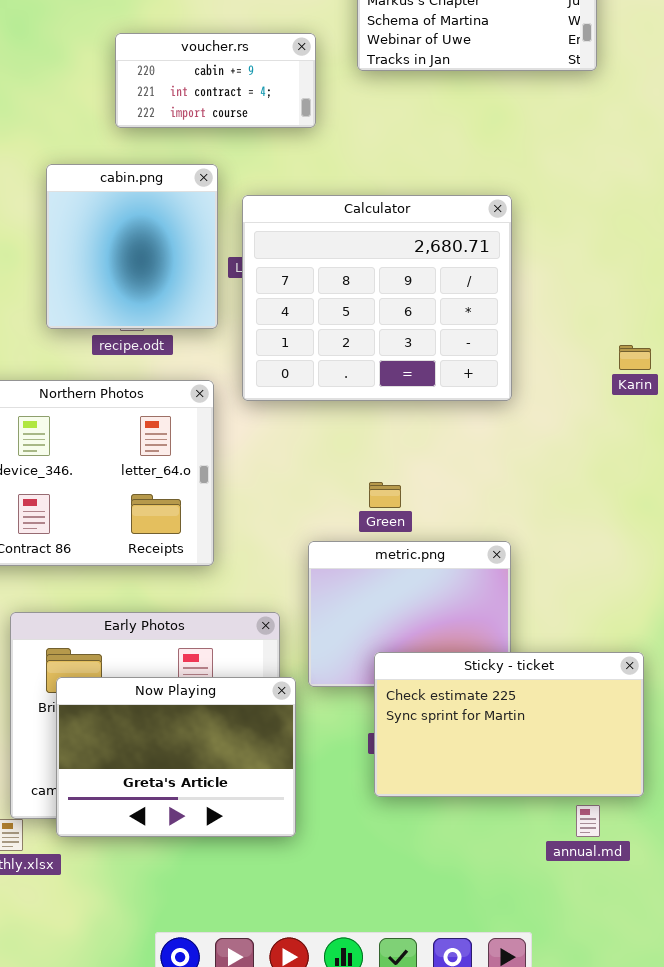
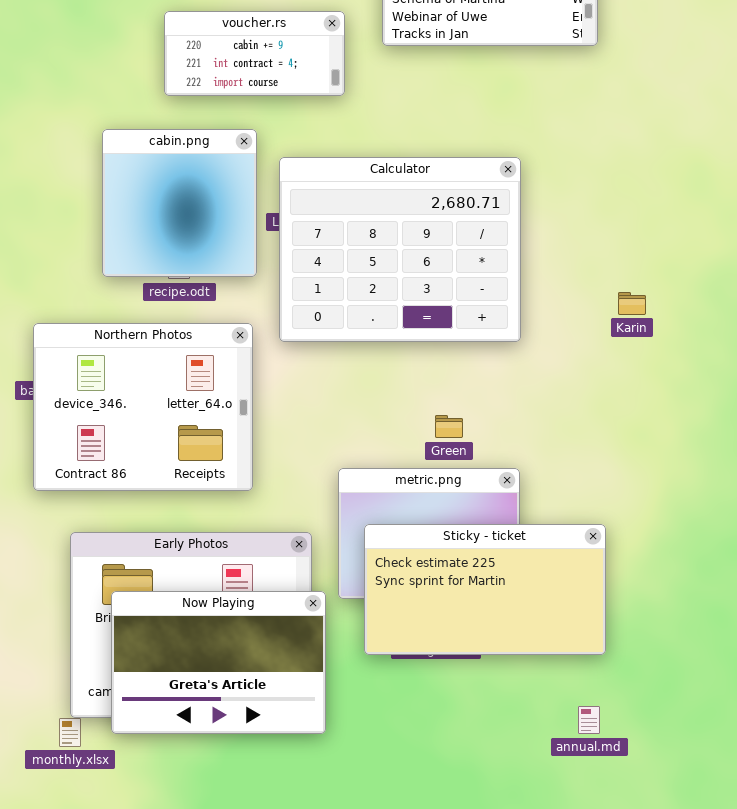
Green: [369,482,401,508] -> [435,415,463,438], moved
Sticky - ticket: [374,652,644,797] -> [364,524,606,655], moved

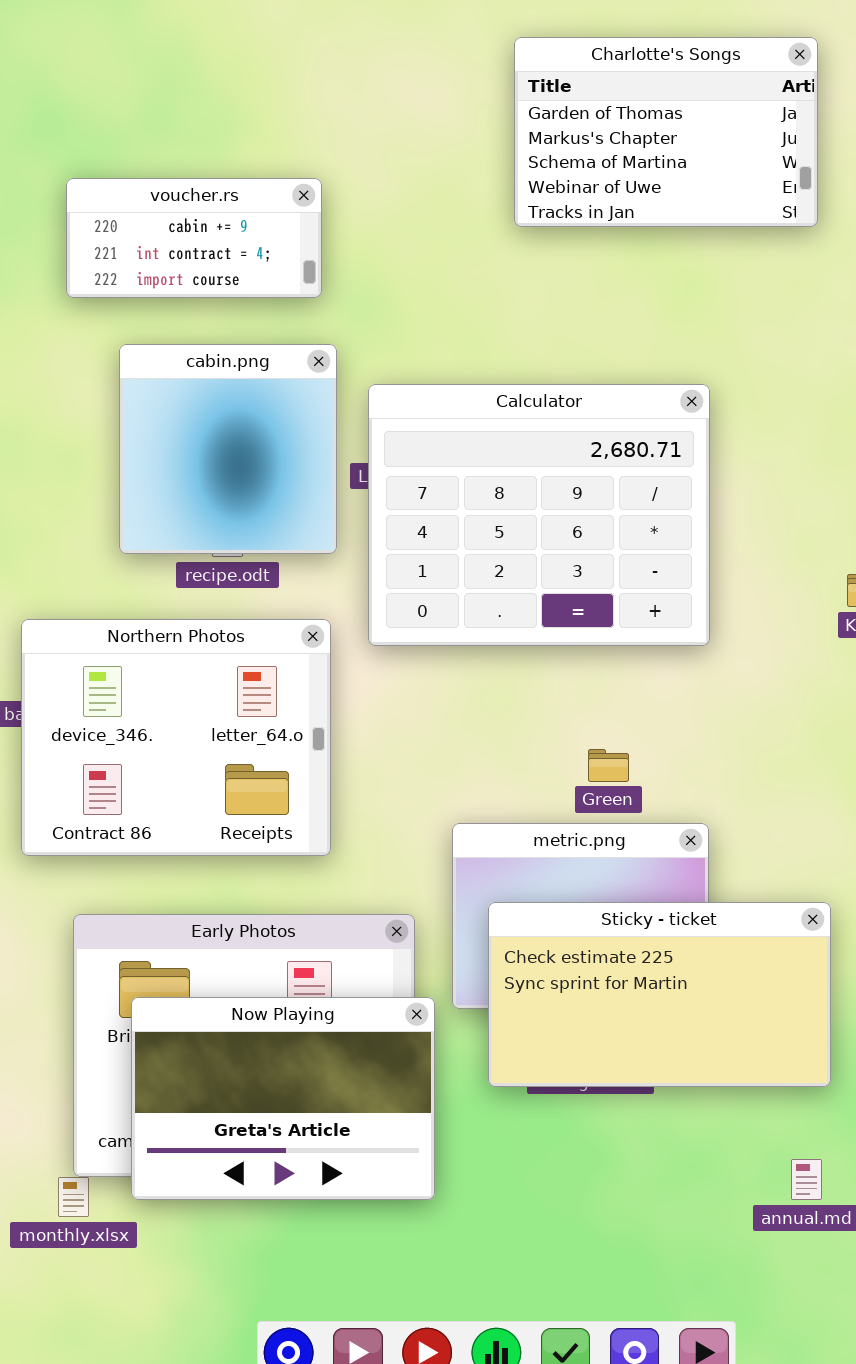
voucher.rs: [164,11,345,96] -> [66,178,322,298], moved

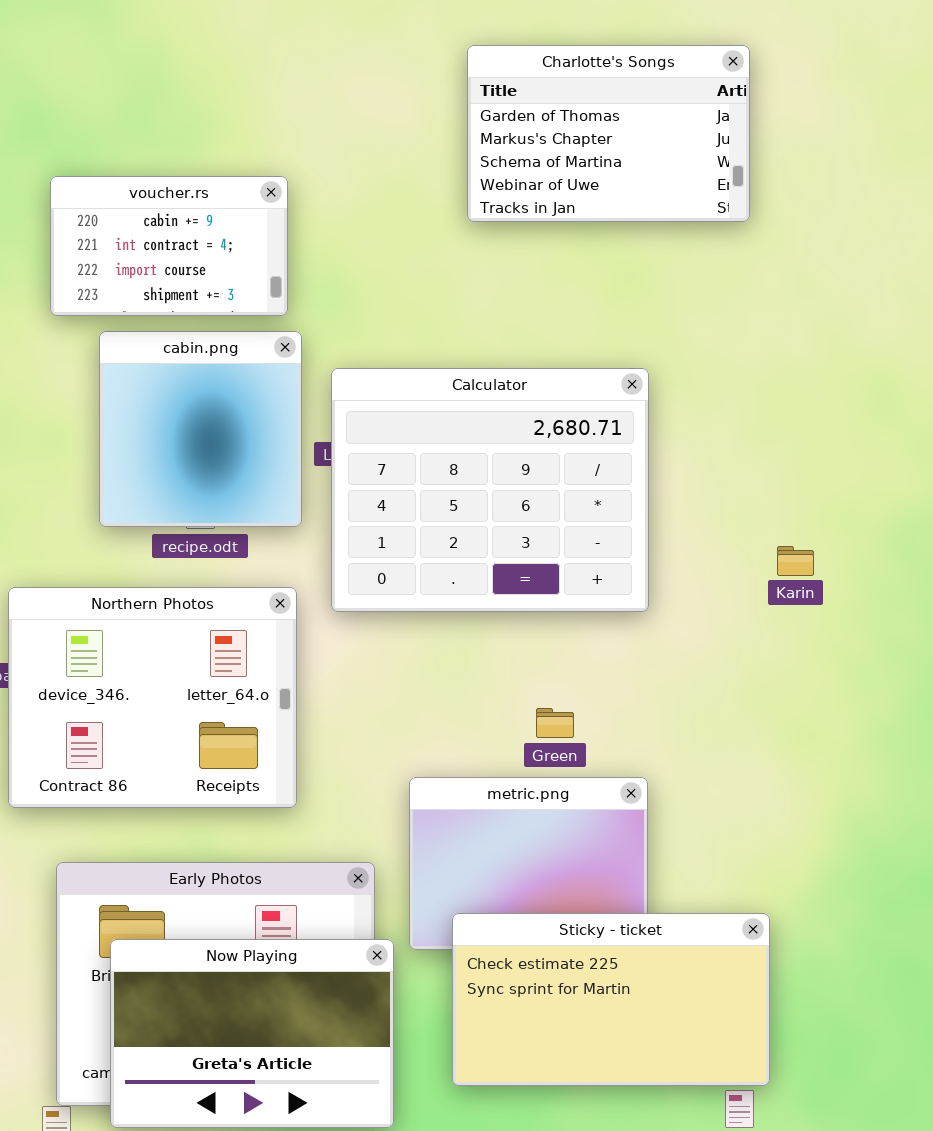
voucher.rs: [66,178,322,298] -> [50,176,288,316], resized
Sticky - ticket: [488,902,831,1087] -> [452,913,770,1086], moved

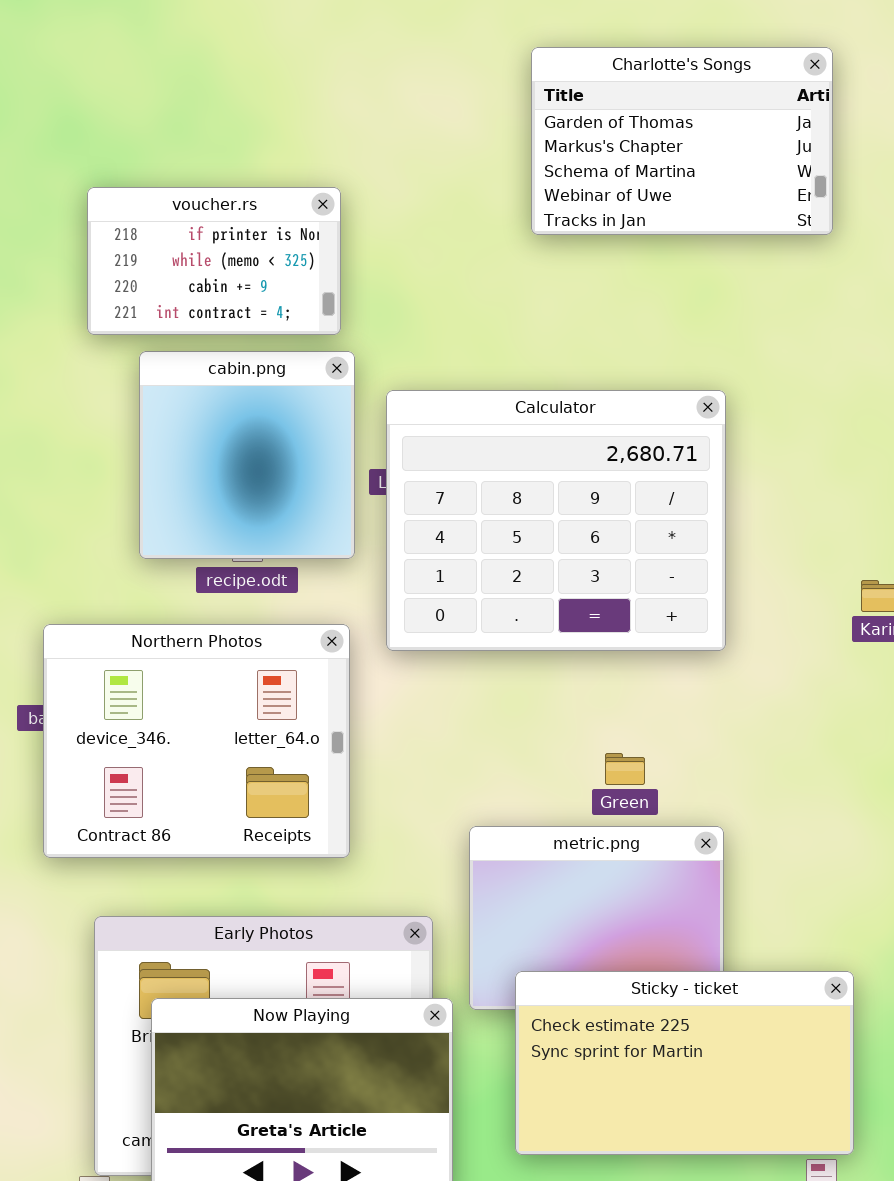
voucher.rs: [50,176,288,316] -> [87,187,341,335], scrolled up 2 rows

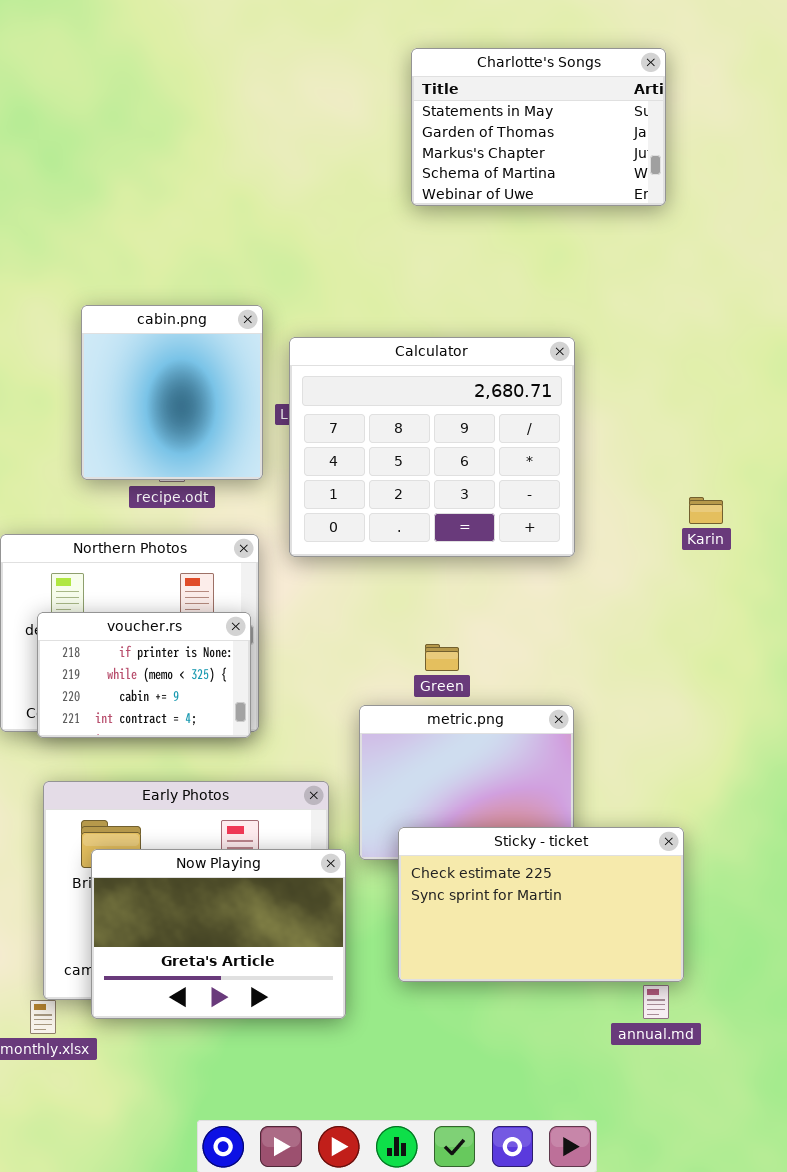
Charlotte's Songs: [531,47,833,235] -> [411,48,666,206], scrolled up 1 row
voucher.rs: [87,187,341,335] -> [37,612,251,738], moved
Green: [605,753,645,785] -> [425,644,459,671], moved

